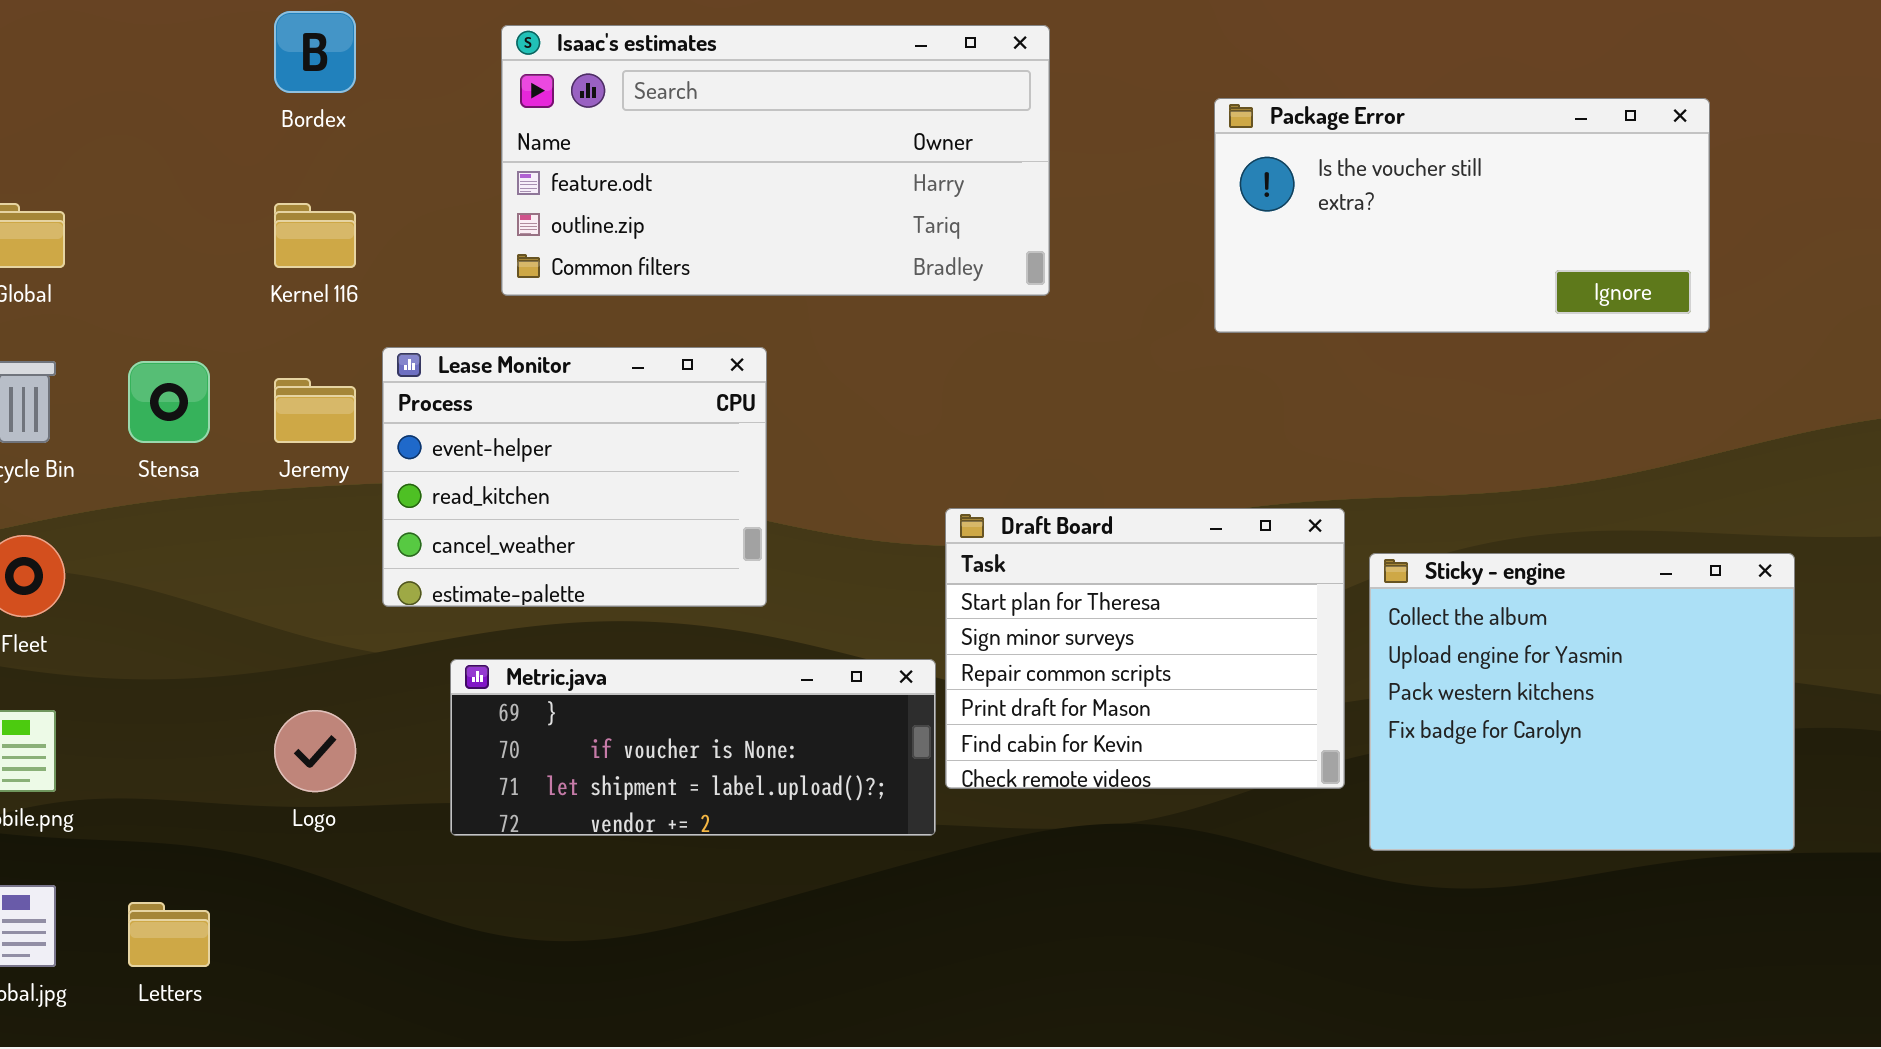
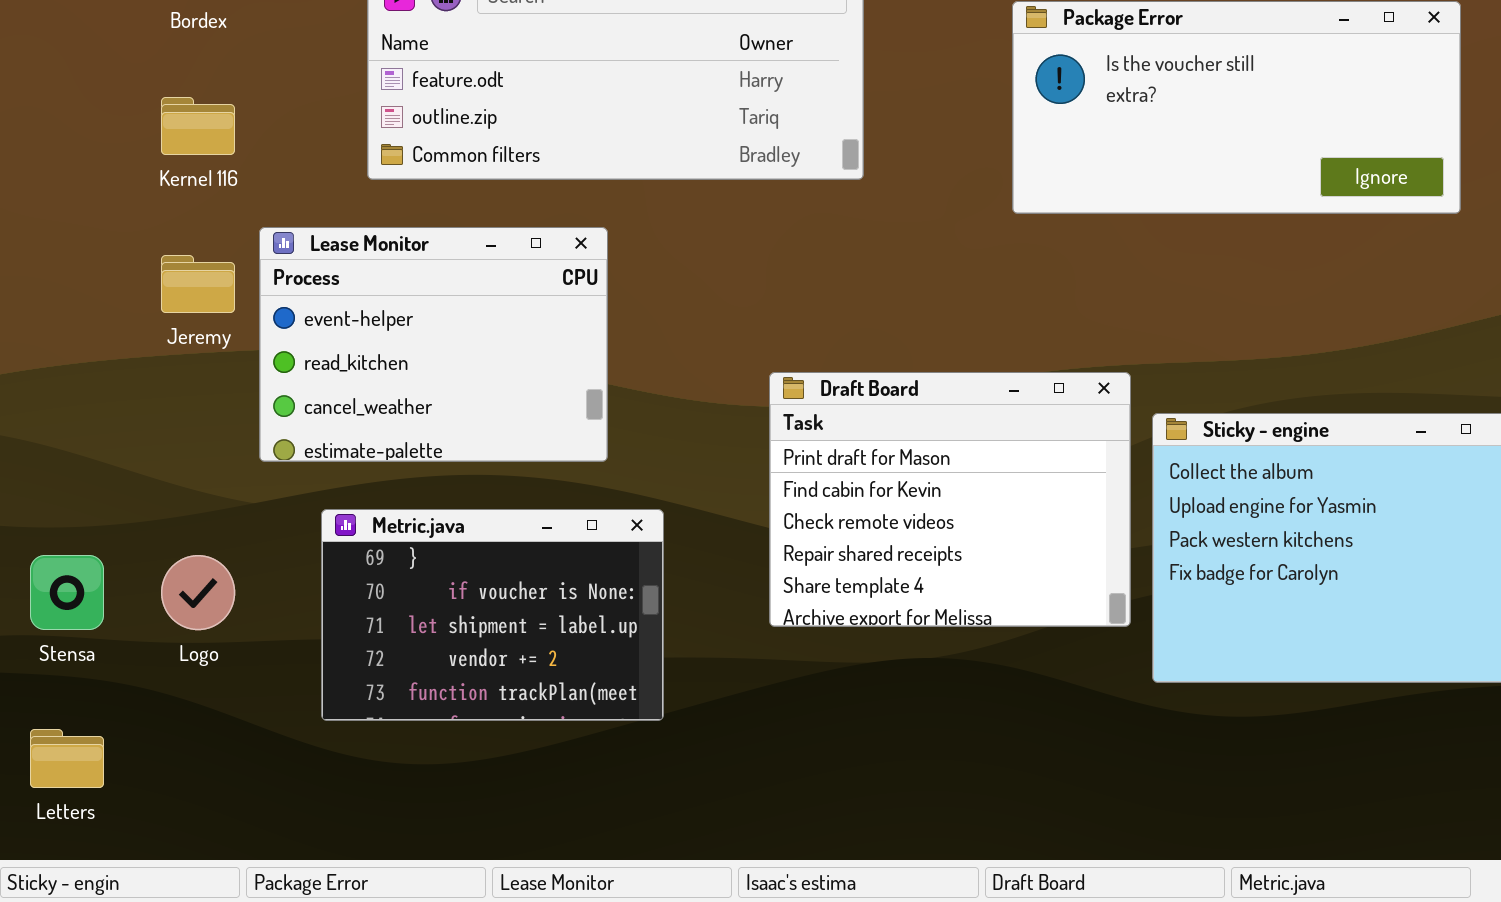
Stensa: [128,361,210,443] -> [30,555,104,630], moved
Draft Board: [945,508,1345,789] -> [769,372,1131,627], scrolled down 3 rows
Metric.java: [450,659,936,836] -> [321,509,664,721], resized

